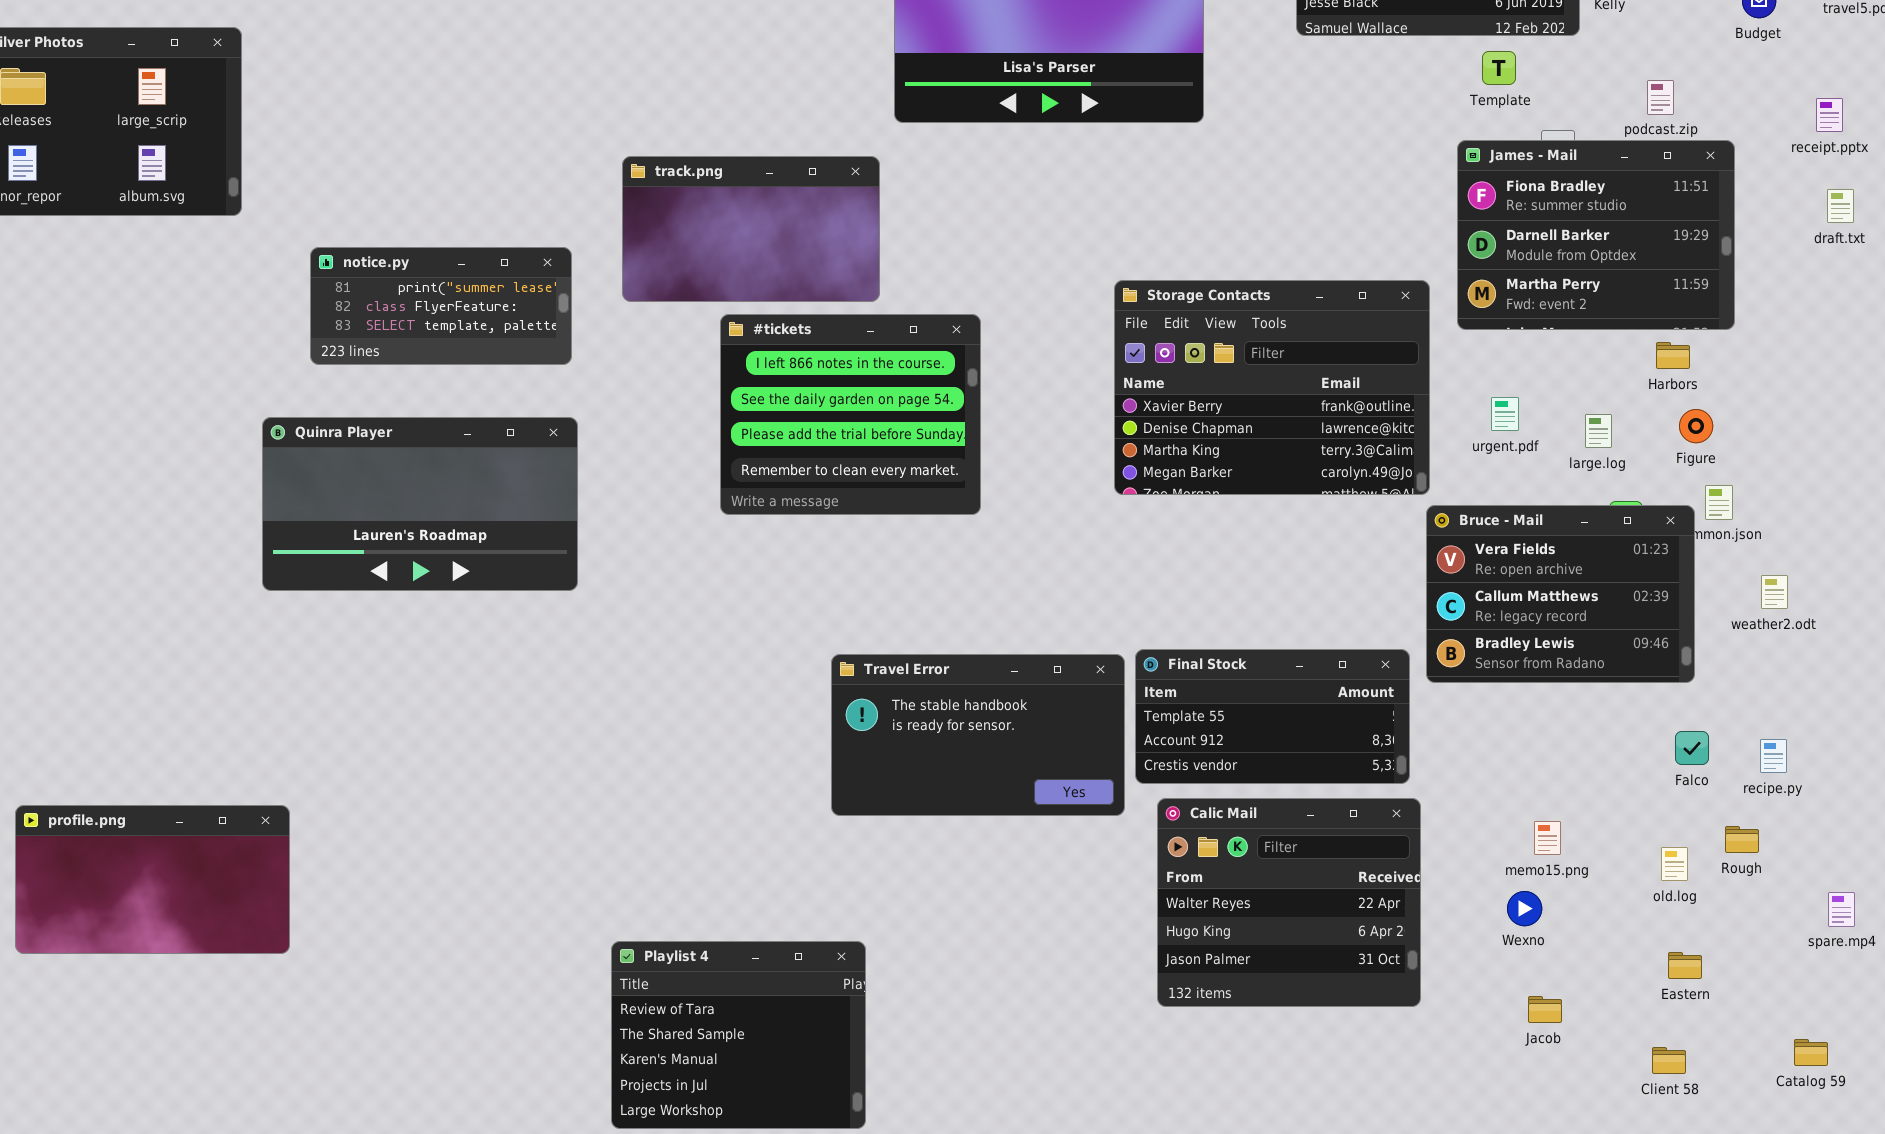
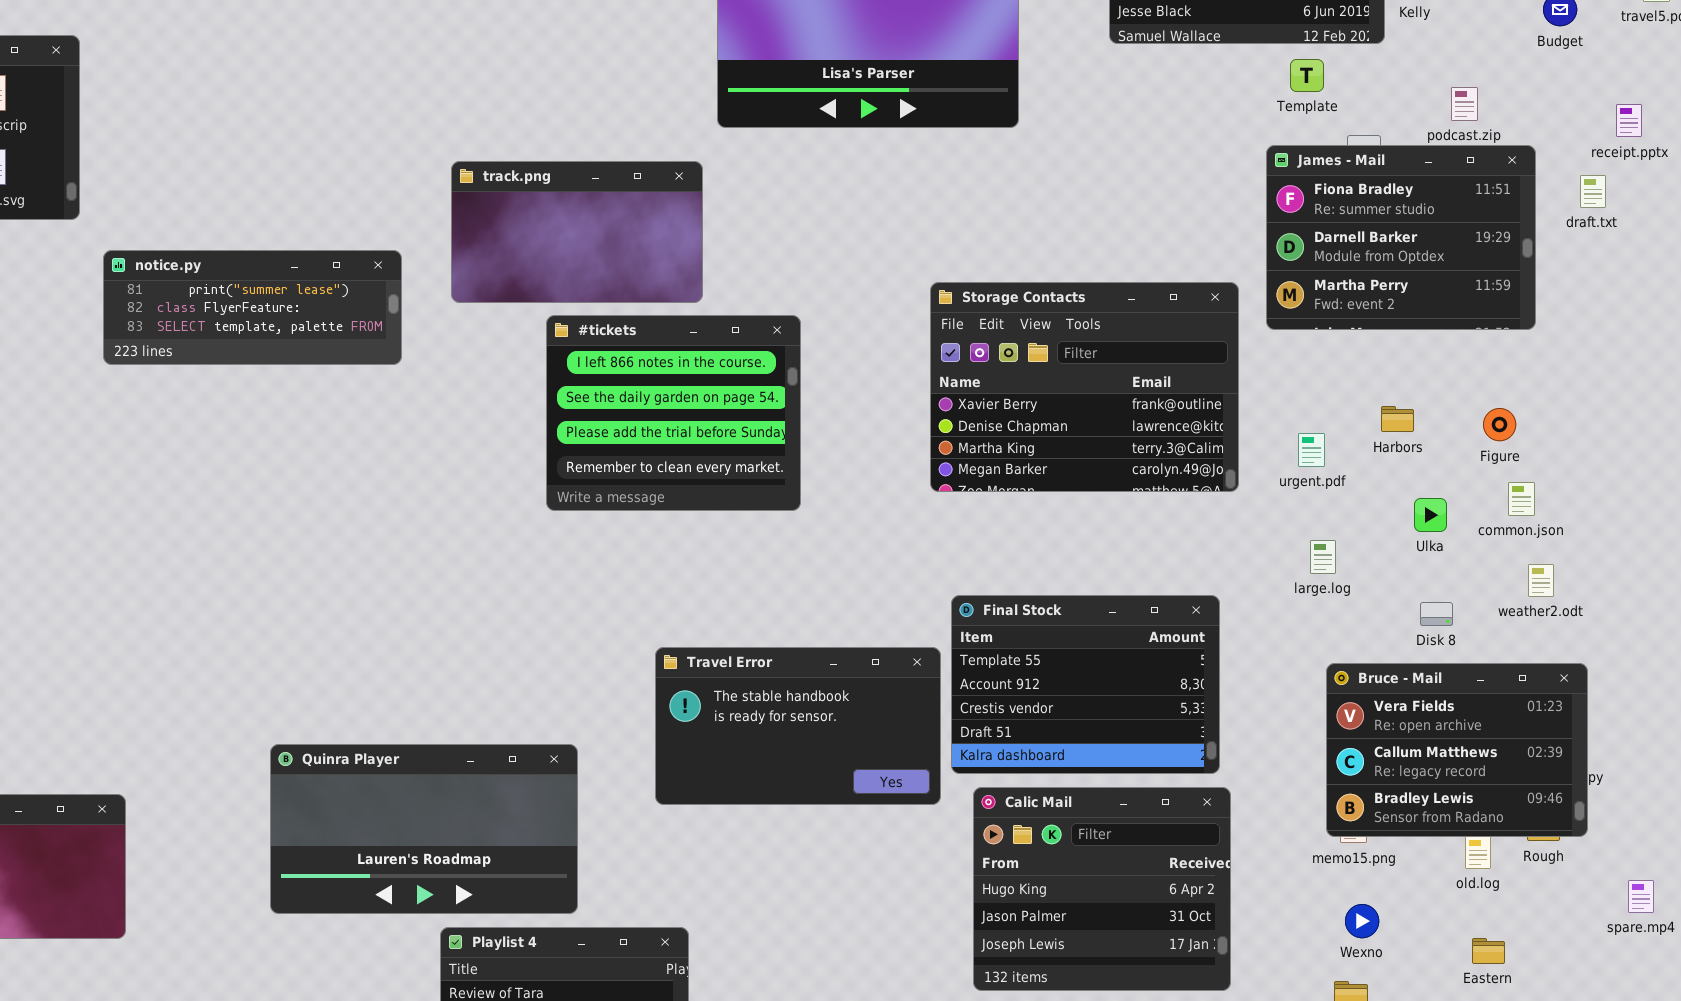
draft.txt: [1827,189,1854,223] -> [1580,175,1606,208], moved
notice.py: [310,247,572,365] -> [103,250,402,365], resized
Harbors: [1656,342,1690,369] -> [1381,406,1414,432], moved
urgent.pdf: [1491,397,1519,431] -> [1298,433,1325,467], moved
large.log: [1585,414,1612,448] -> [1310,540,1336,574], moved
Quinra Player: [262,417,578,591] -> [270,744,578,914], moved
Bruce - Mail: [1426,505,1695,683] -> [1326,663,1588,837], moved
weather2.odt: [1761,575,1788,609] -> [1528,564,1554,597], moved
Final Stock: [1135,649,1410,784] -> [951,595,1220,774], resized
Calic Mail: [1157,798,1421,1007] -> [973,787,1231,991], scrolled down 1 row
Wexno: [1507,891,1542,926] -> [1345,904,1379,938], moved

